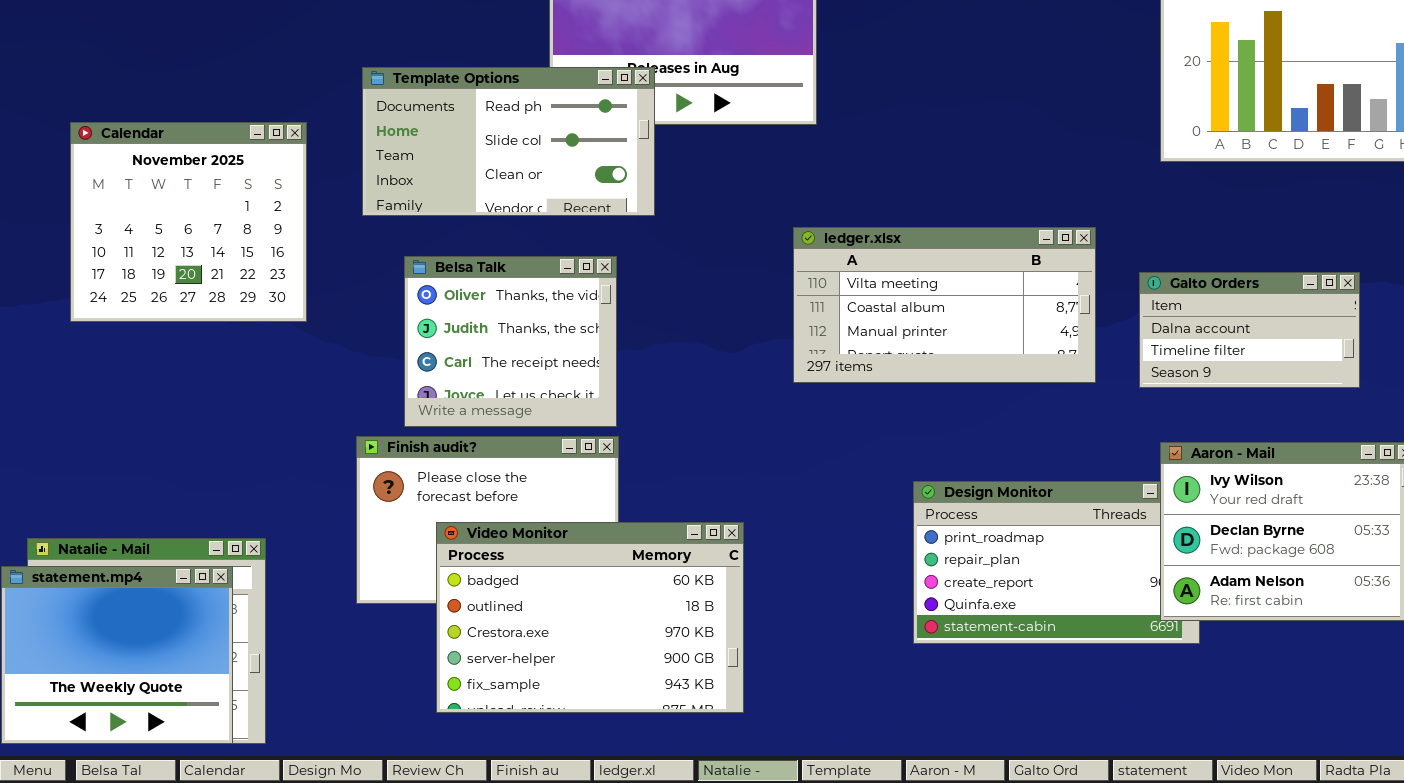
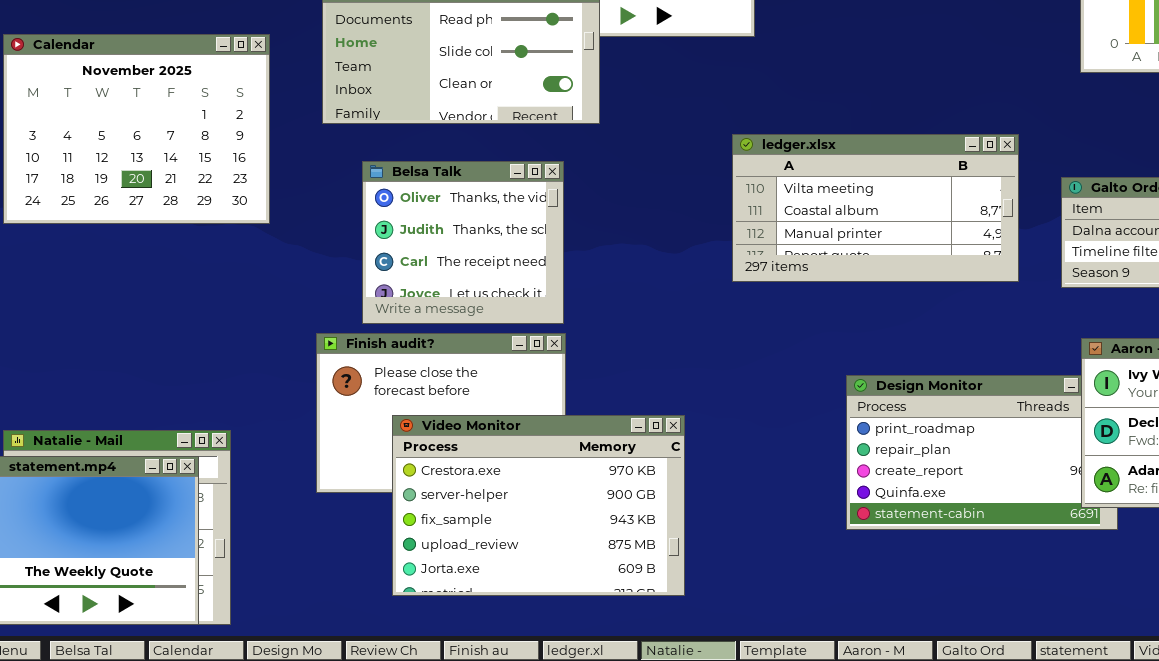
Calendar: [70,122,307,322] -> [3,34,270,224], resized
Video Monitor: [436,522,744,713] -> [392,415,685,596], scrolled down 2 rows

